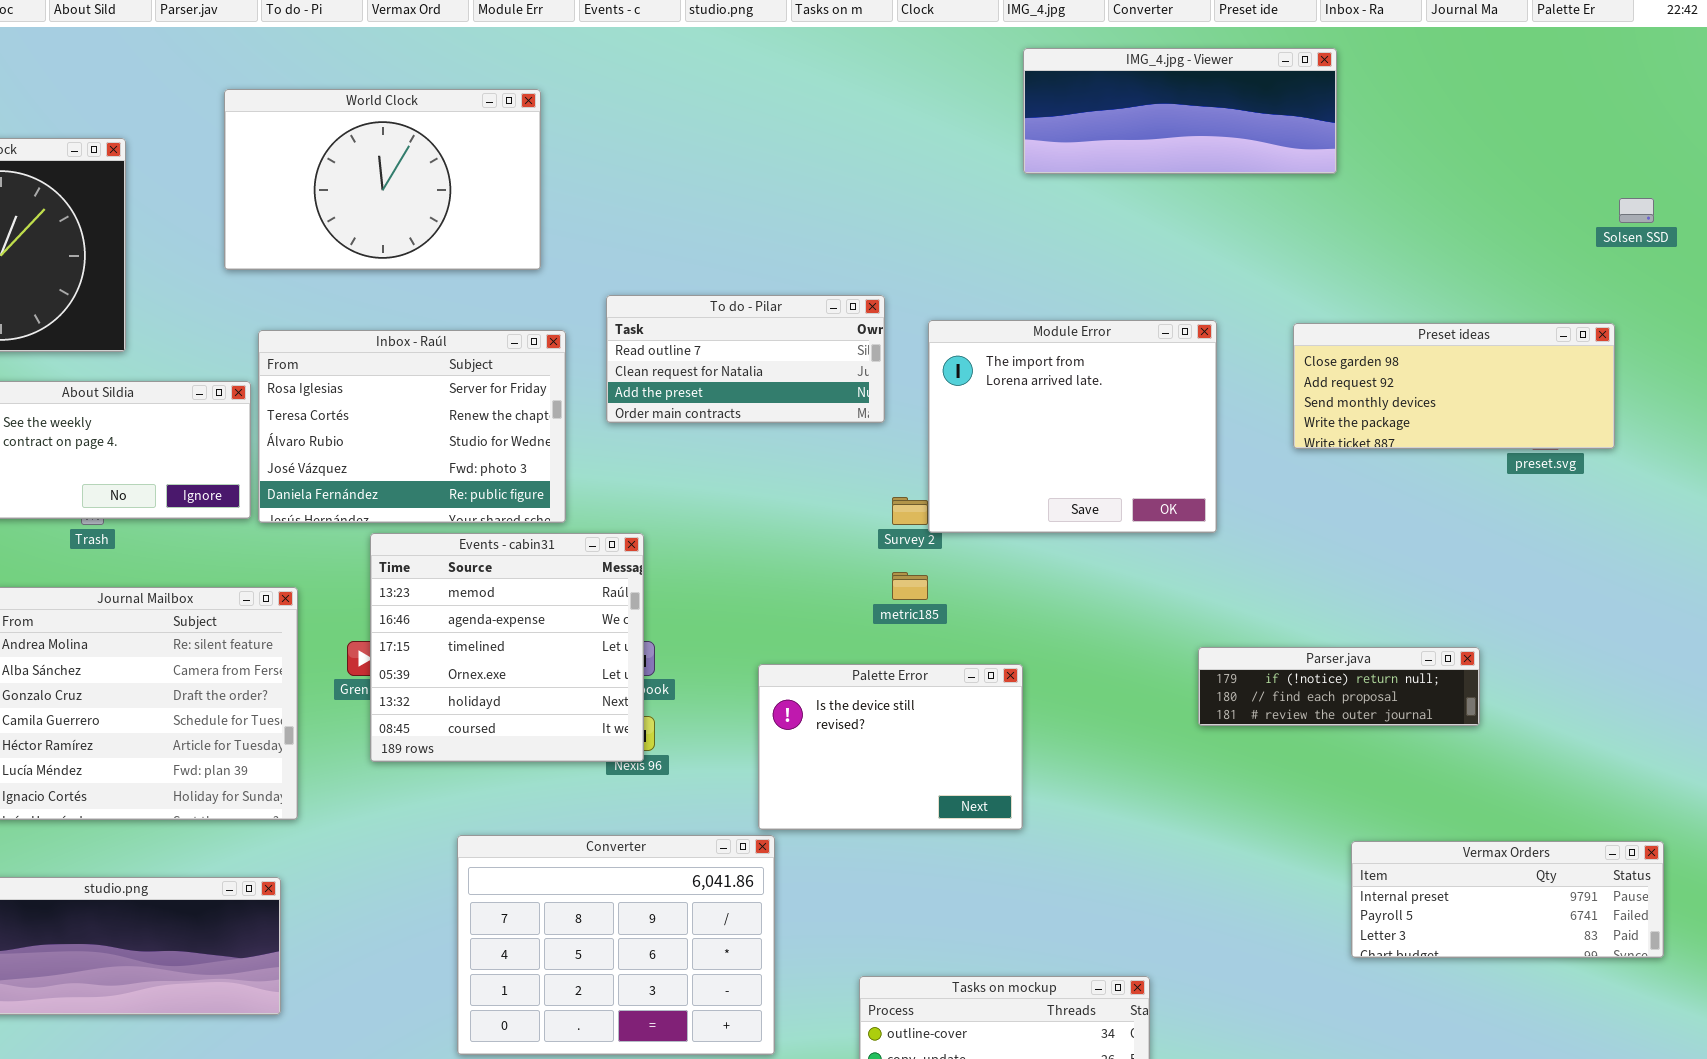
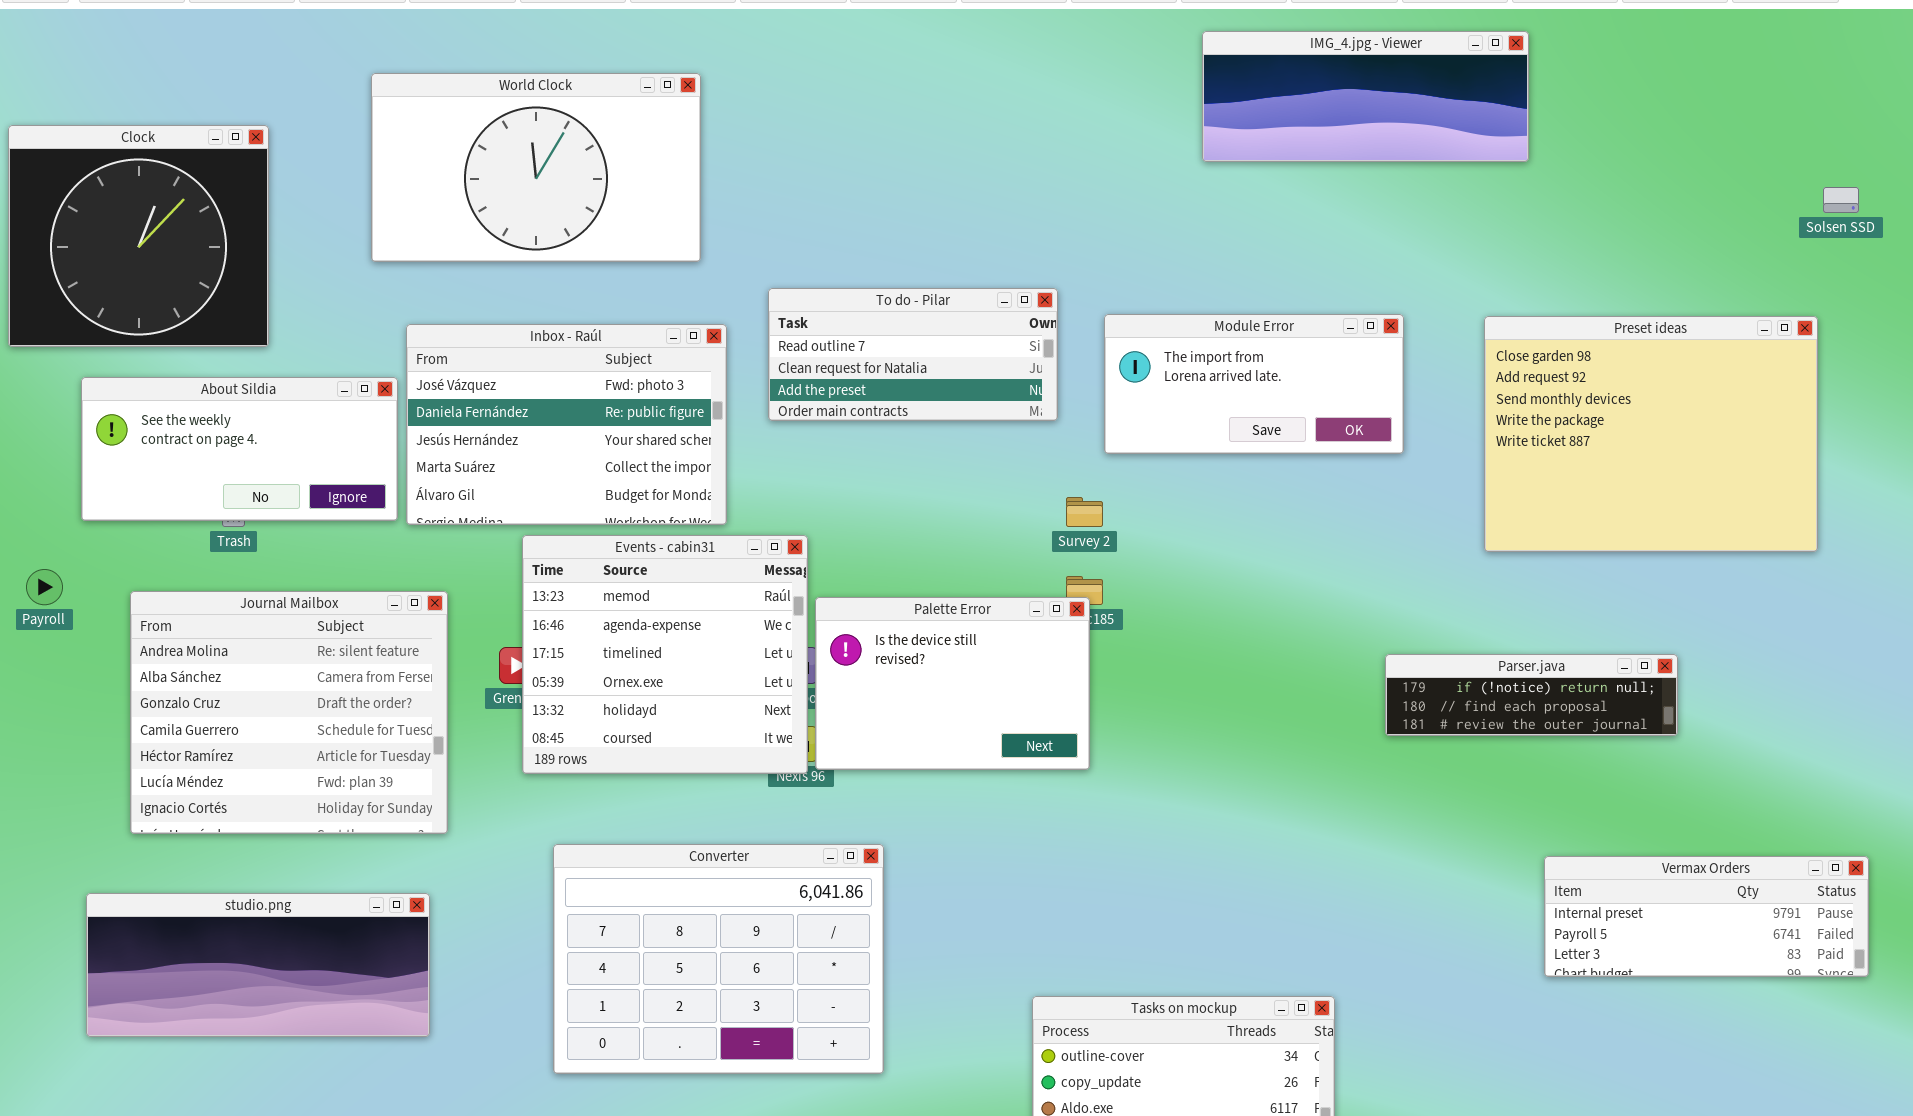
Module Error: [928,320,1217,533] -> [1104,314,1404,454], resized
Preset ideas: [1293,323,1615,449] -> [1484,316,1818,552], resized
Inbox - Raúl: [258,330,566,523] -> [406,324,727,525], scrolled down 3 rows
Palette Error: [758,664,1023,830] -> [815,597,1090,770], moved
Converter: [457,835,775,1055] -> [553,844,884,1074], moved

